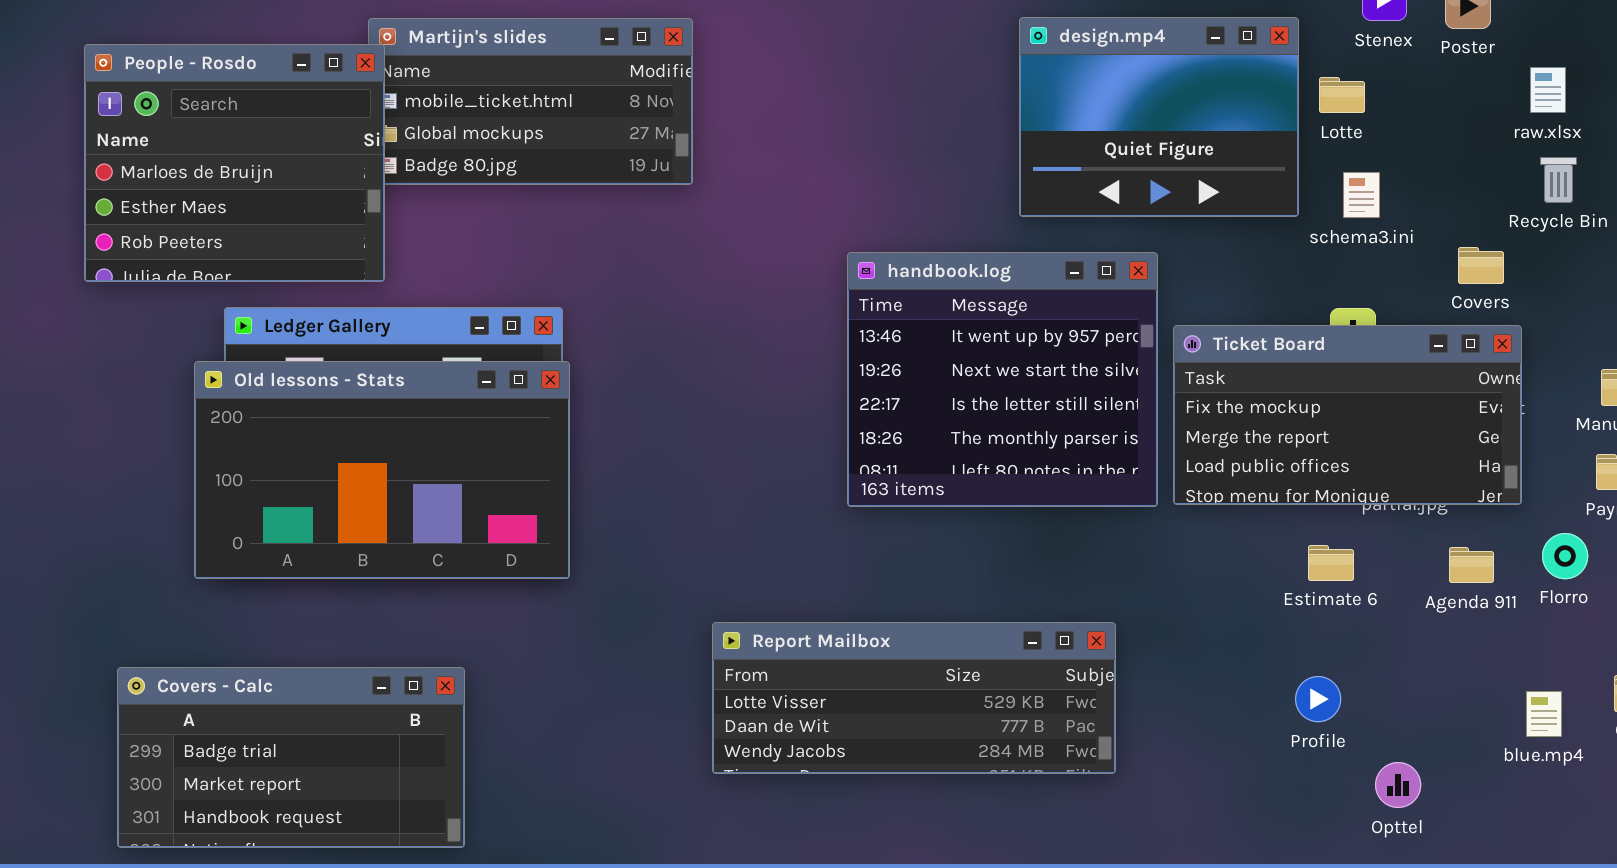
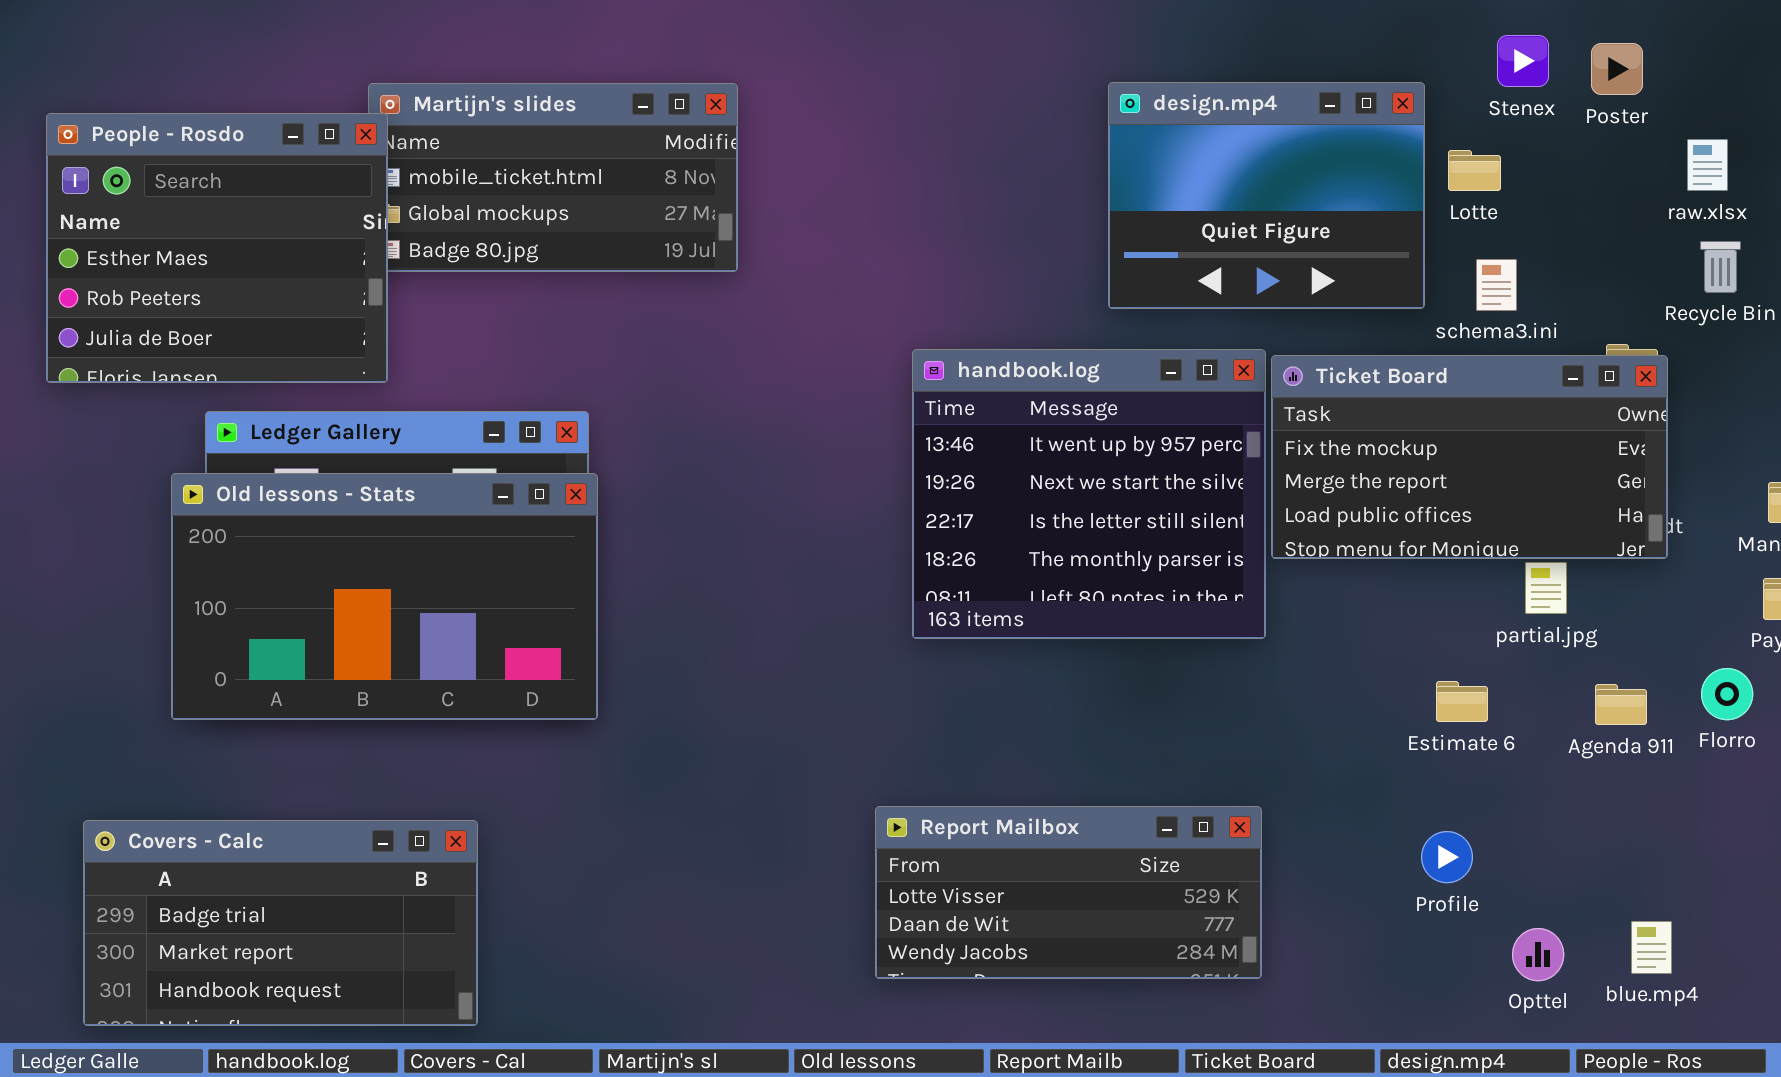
People - Rosdo: [84,44,385,282] -> [46,113,388,383], scrolled down 1 row
Ticket Board: [1173,325,1522,505] -> [1271,355,1668,559], moved
Report Mailbox: [712,622,1116,774] -> [875,806,1262,979], moved, resized
blue.mp4: [1526,691,1562,737] -> [1631,921,1672,974], moved

